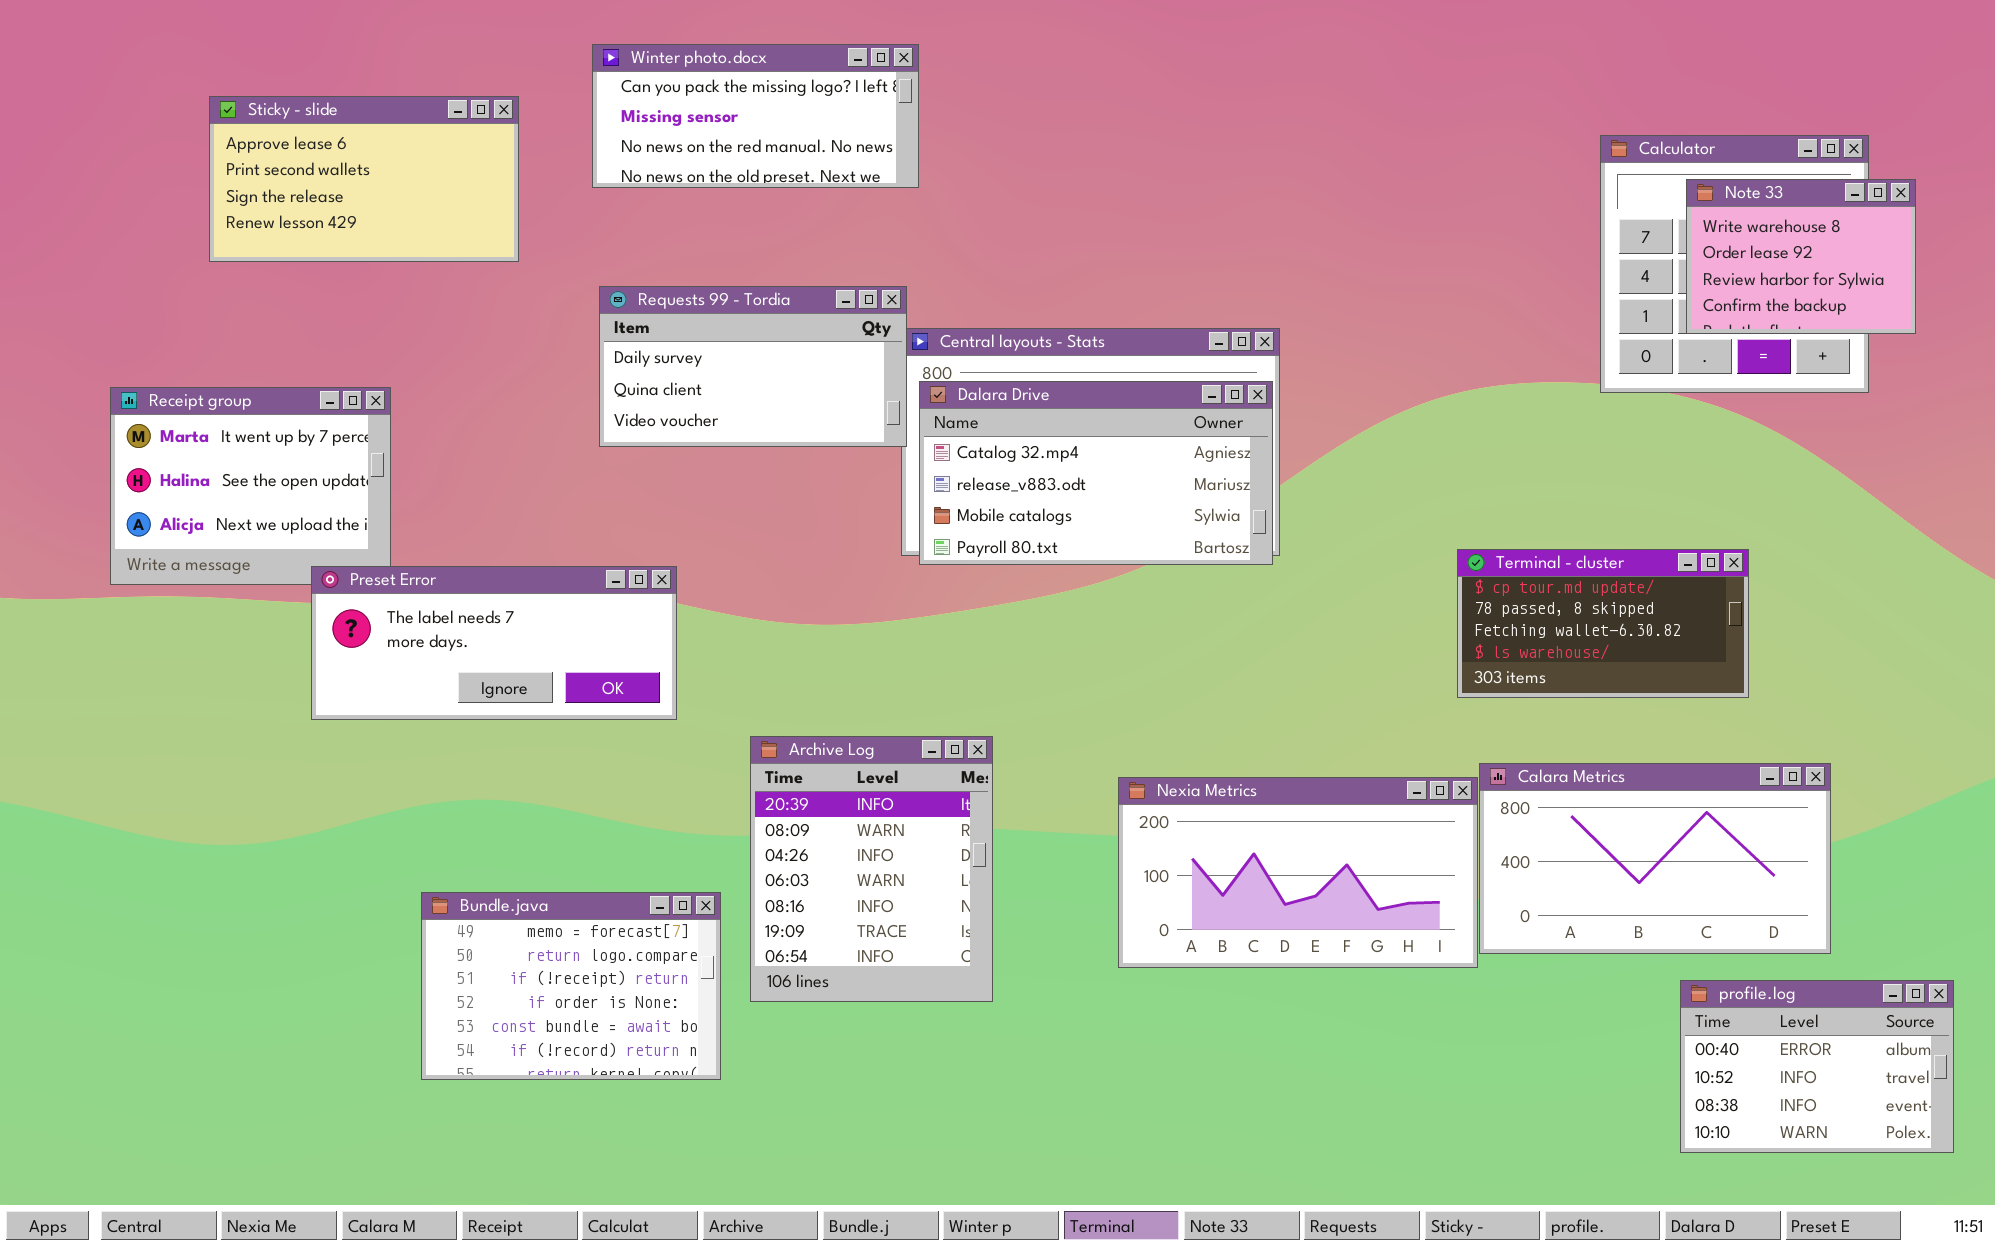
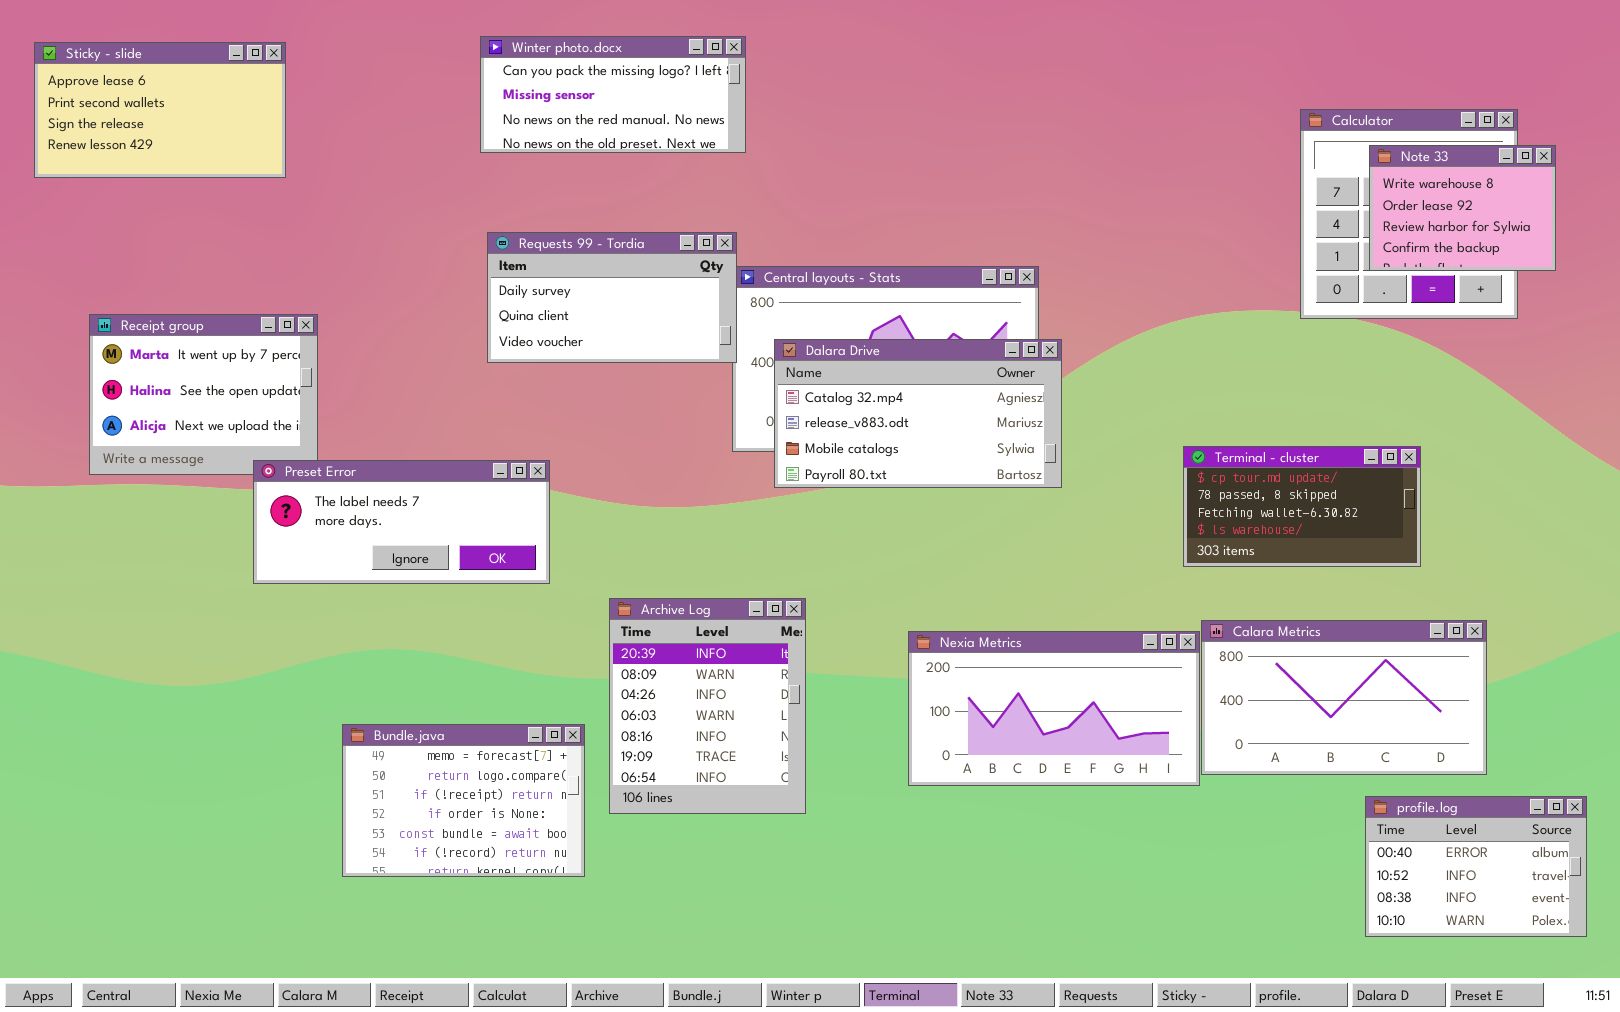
Sticky - slide: [209,96,519,262] -> [34,42,286,178], moved
Dalara Drive: [919,381,1273,565] -> [774,339,1062,488], moved

